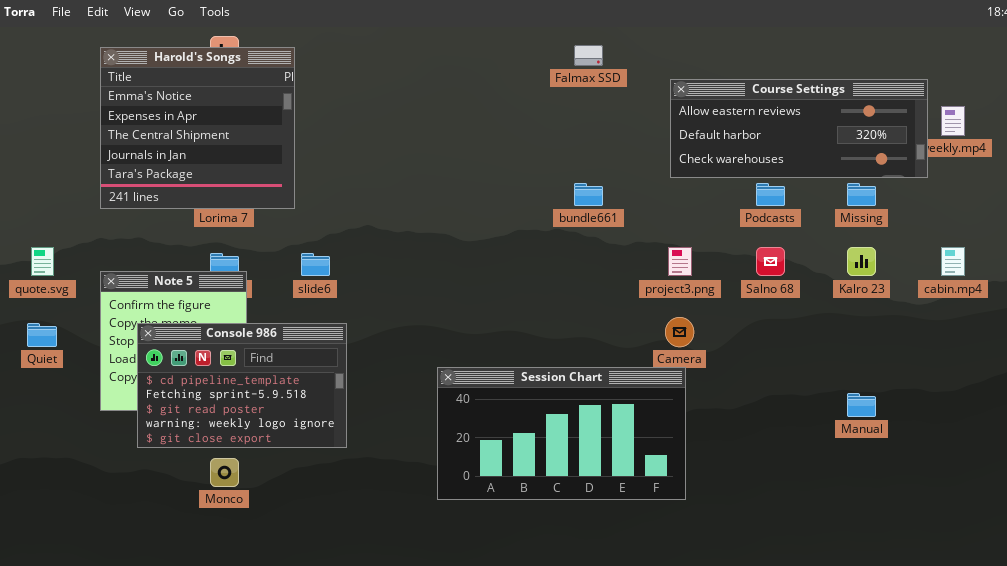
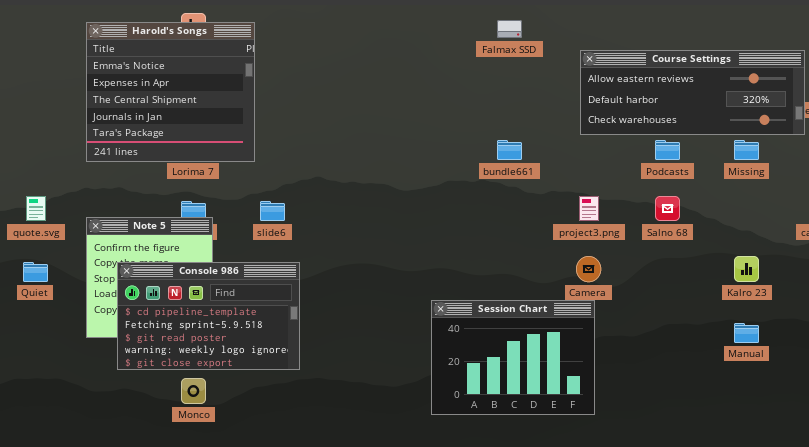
Kalro 23: [847,247,876,276] -> [734,256,759,282], moved
Session Chart: [437,367,686,500] -> [431,300,595,415], resized

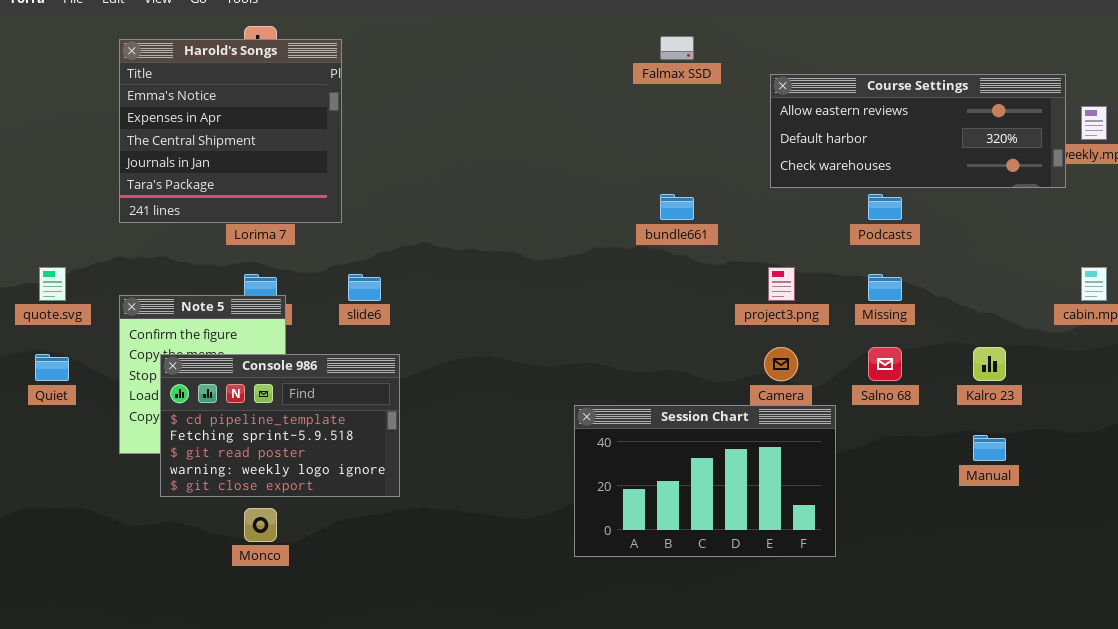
Missing: [734,140,759,160] -> [868,274,902,301], moved
Salno 68: [655,196,680,221] -> [868,347,902,381], moved
Session Chart: [431,300,595,415] -> [574,405,836,557], resized

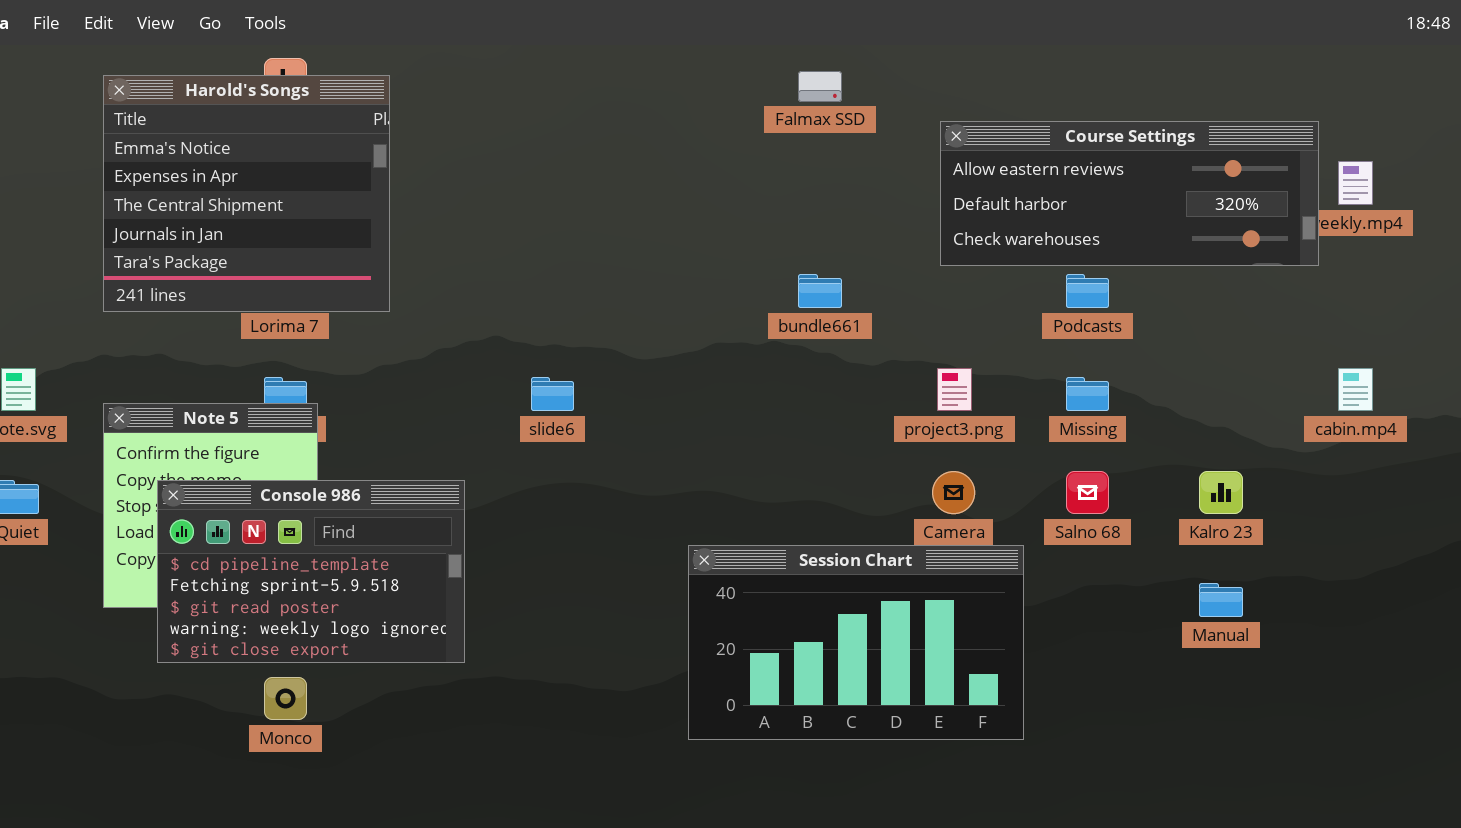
slide6: [348,274,381,301] -> [531,377,574,411], moved

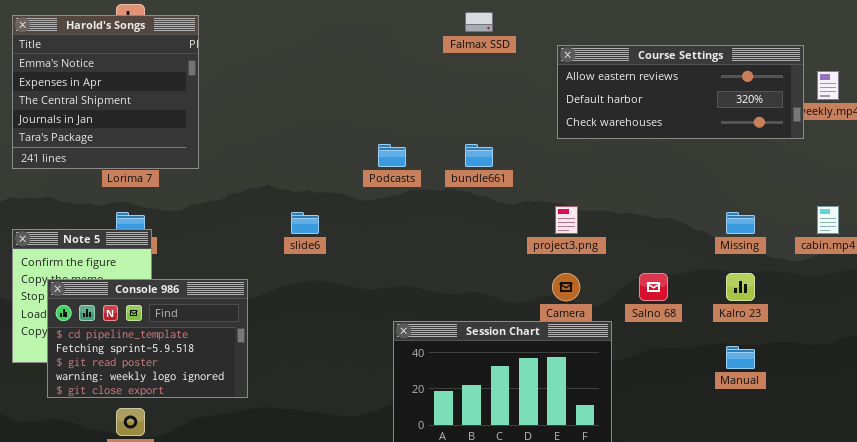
Podcasts: [1066,274,1109,308] -> [378,144,406,167], moved
Missing: [1066,377,1109,411] -> [726,212,755,234], moved

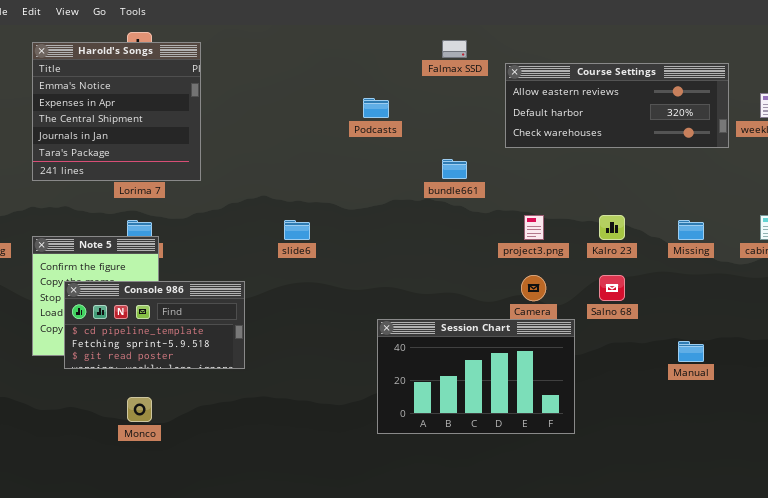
Course Settings: [557,45,804,139] -> [505,63,729,148], moved
Podcasts: [378,144,406,167] -> [363,98,389,118], moved
Kalro 23: [726,273,755,301] -> [599,215,625,240], moved
Console 986: [47,279,248,398] -> [64,281,245,369], resized

